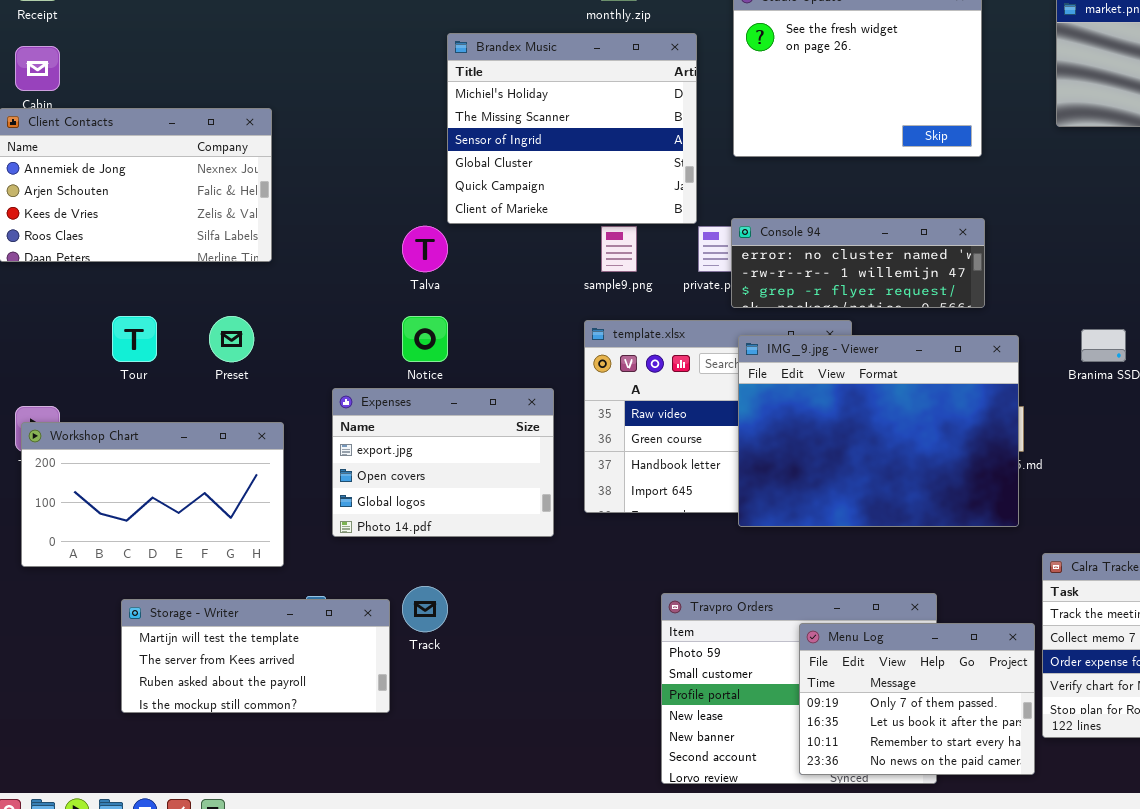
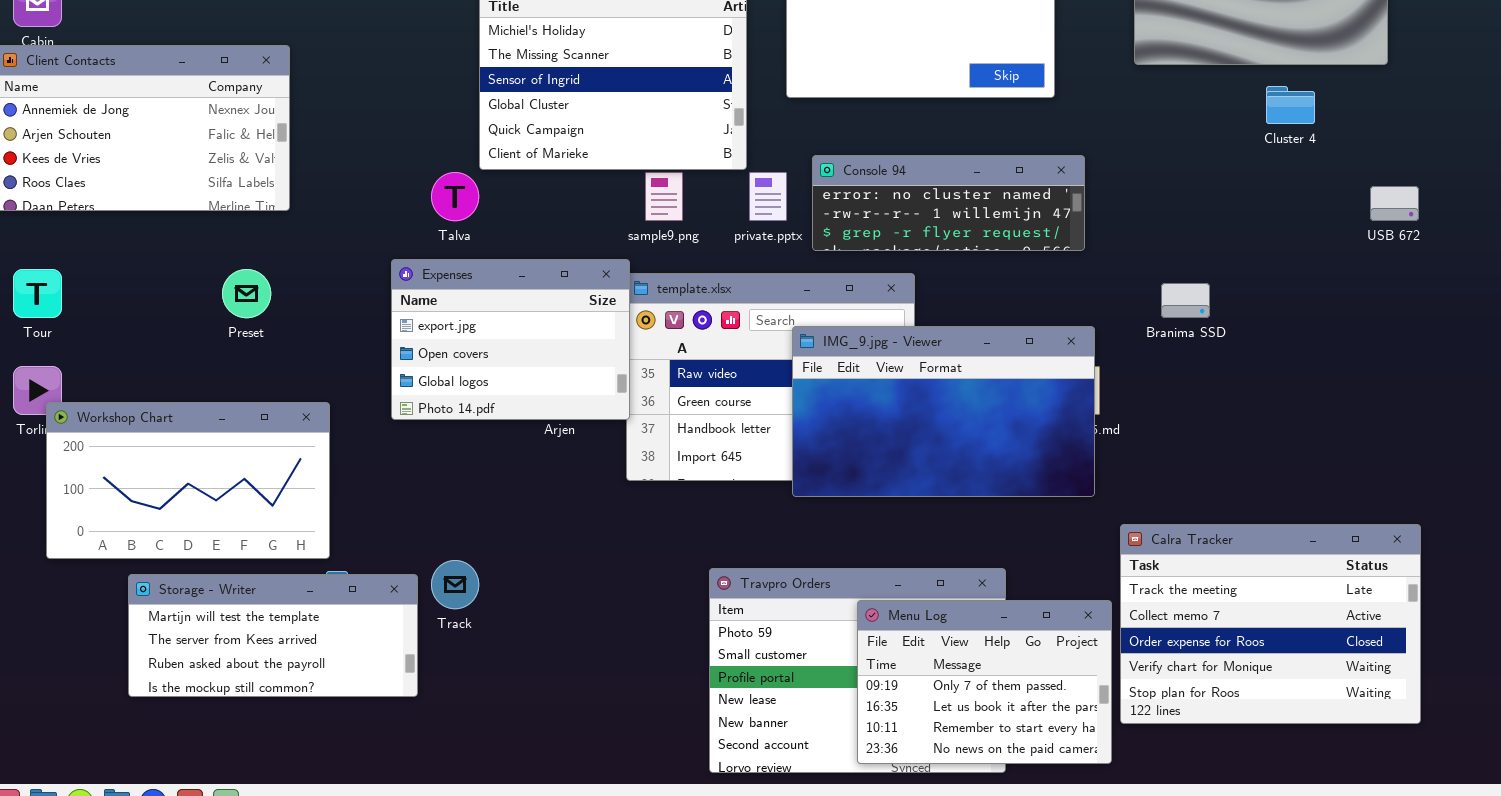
Console 94: [731,218,985,308] -> [812,155,1085,251], moved
Tour: [112,316,157,362] -> [13,269,62,318], moved
IMG_9.jpg - Viewer: [738,335,1019,527] -> [792,326,1095,497], resized
Expenses: [332,388,554,537] -> [391,259,630,420], moved
Workshop Chart: [21,422,284,567] -> [46,402,330,559], moved

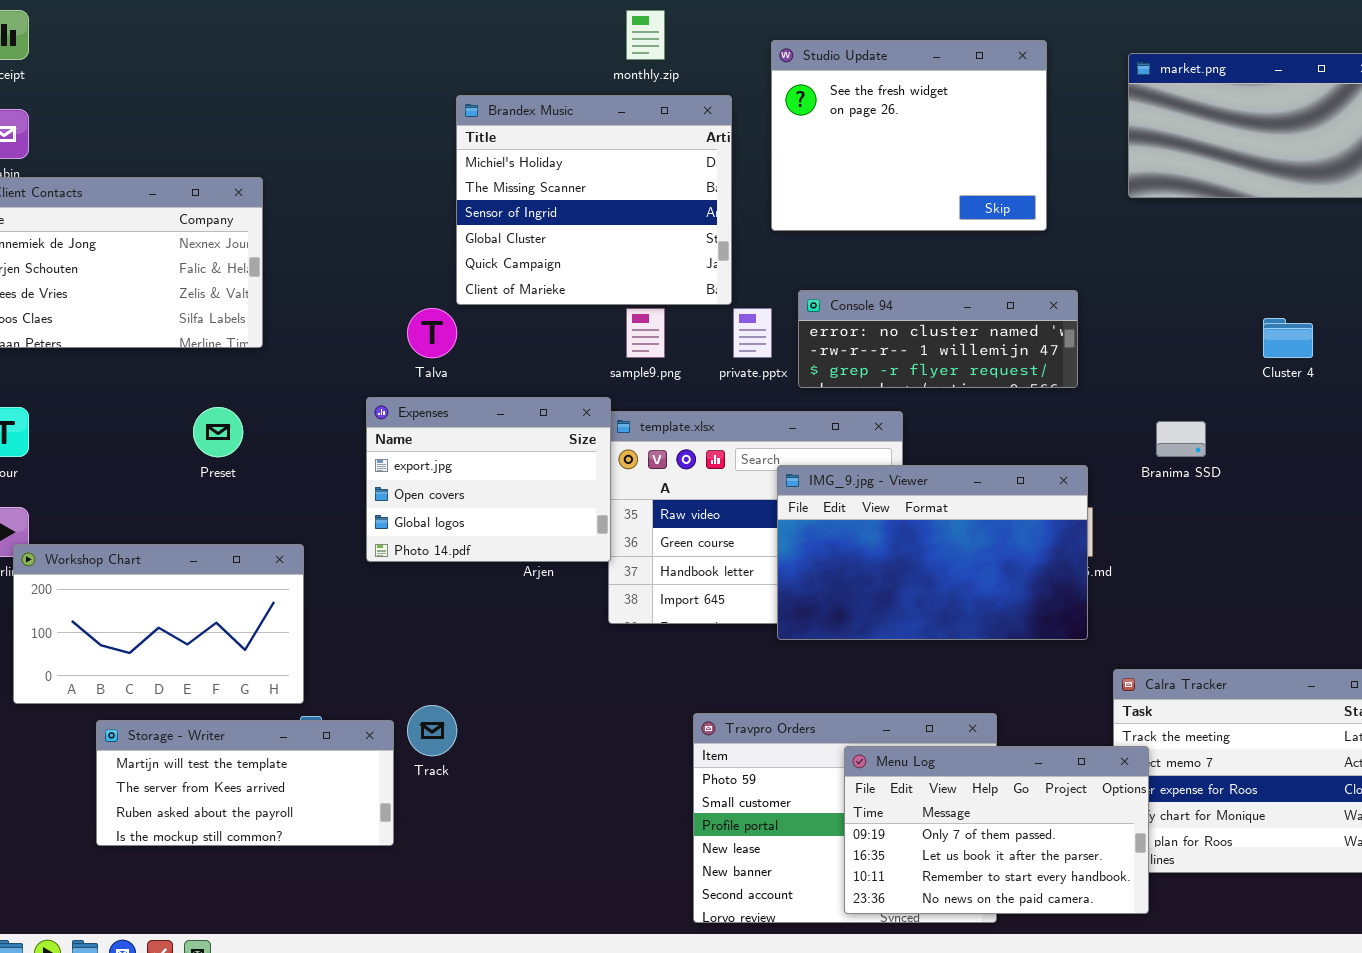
Cluster 4: [1266,86,1315,124] -> [1263,318,1313,358], moved
Menu Log: [857,600,1112,764] -> [844,746,1149,914], resized

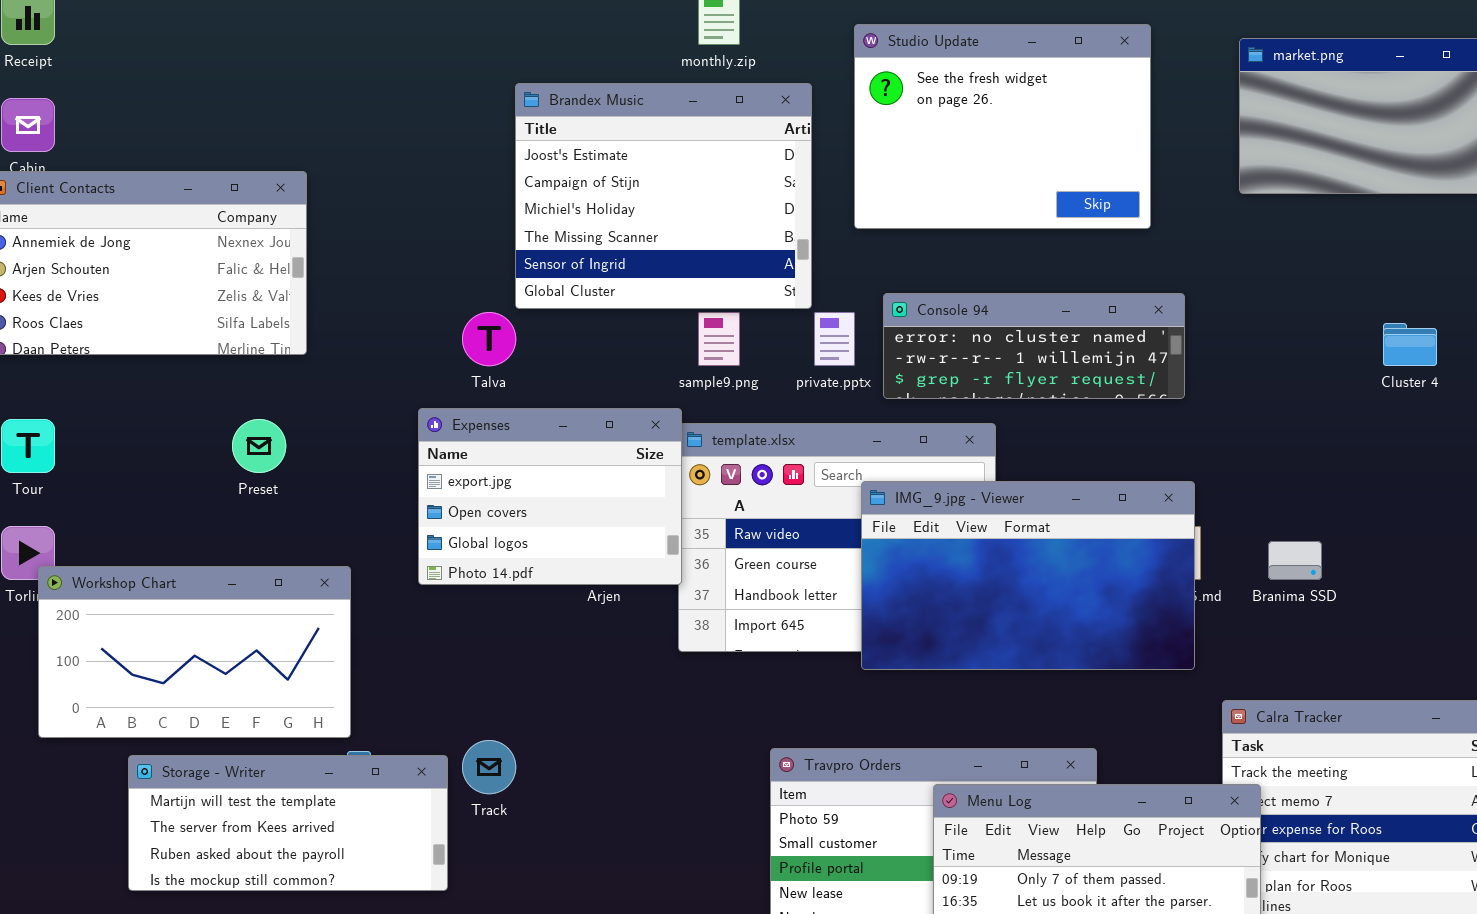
Brandex Music: [456,95,732,305] -> [515,83,812,309], scrolled up 2 rows
Branima SSD: [1156,421,1206,457] -> [1268,541,1322,580], moved

